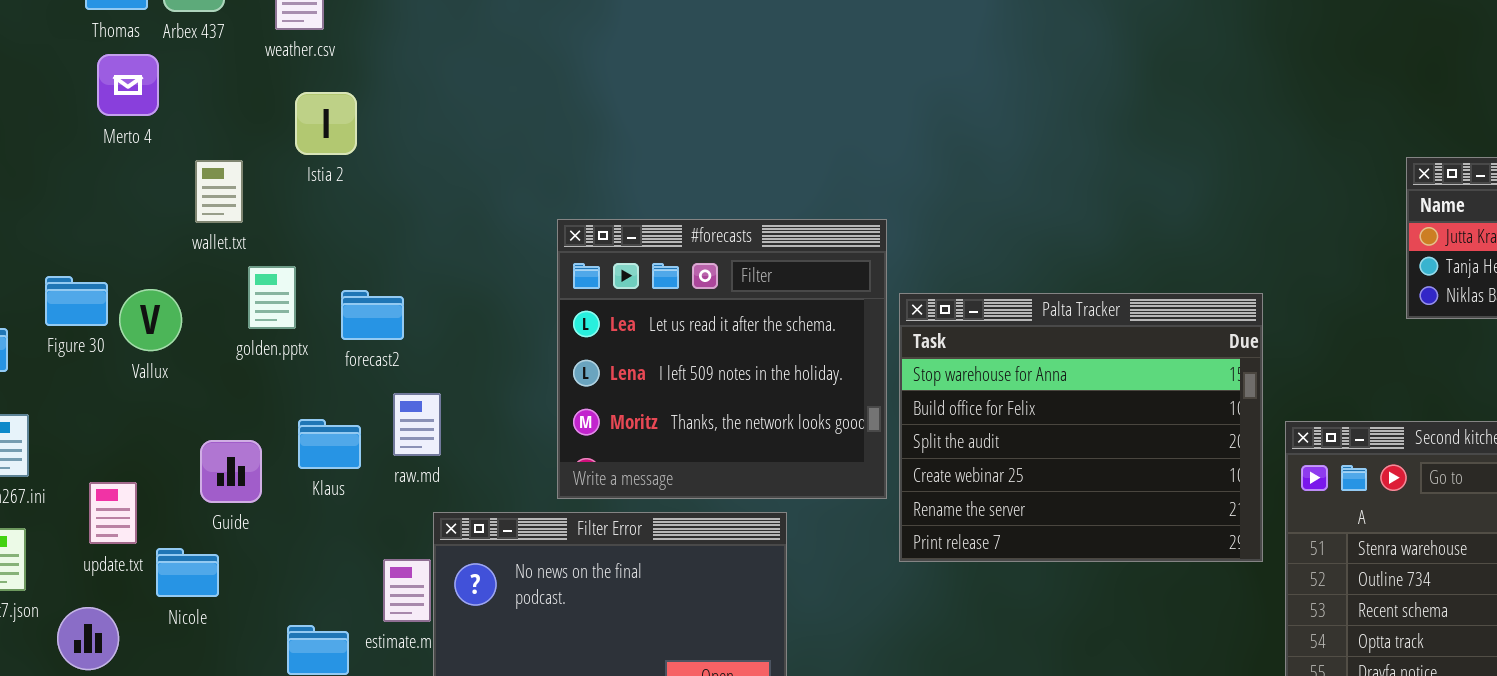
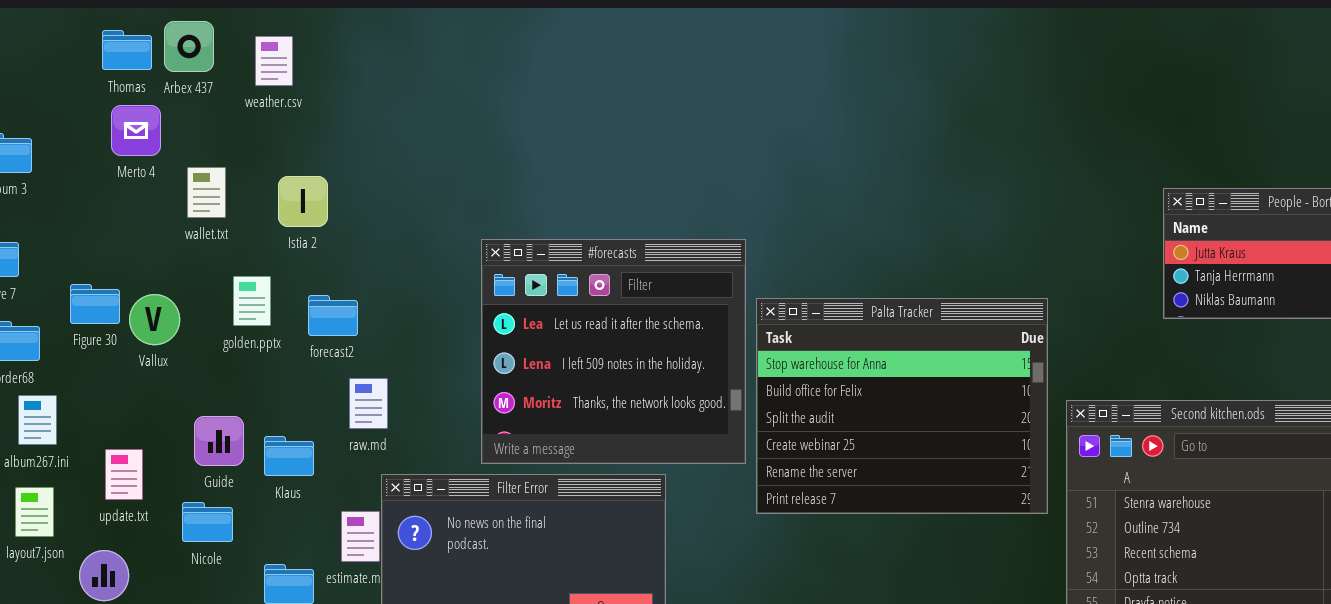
Istia 2: [295,92,357,155] -> [278,176,328,227], moved
wallet.txt: [195,160,243,223] -> [187,167,226,218], moved
Klaus: [298,419,361,469] -> [264,436,314,476], moved
Nicole: [156,548,219,597] -> [182,502,233,542], moved

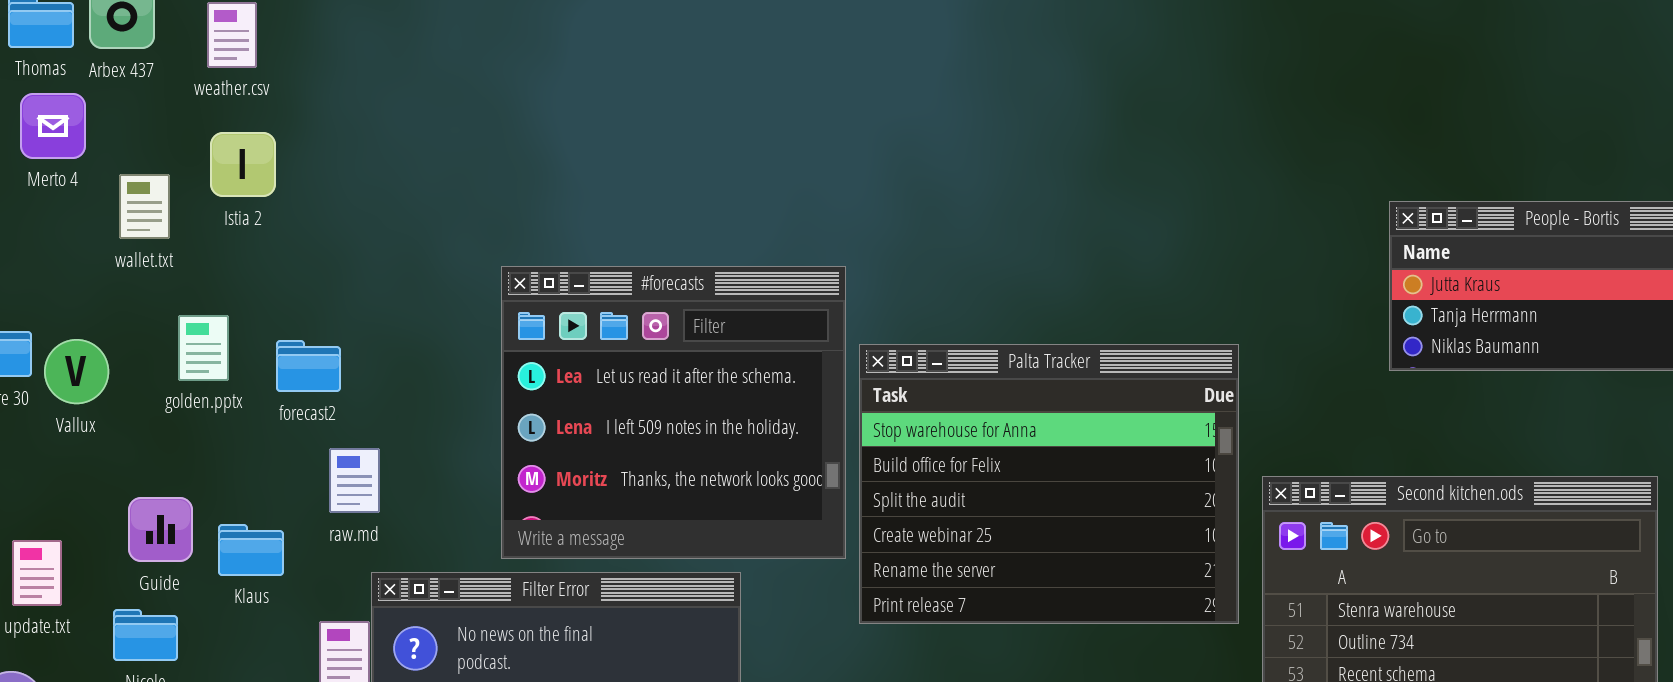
Istia 2: [278,176,328,227] -> [210,132,276,197], moved

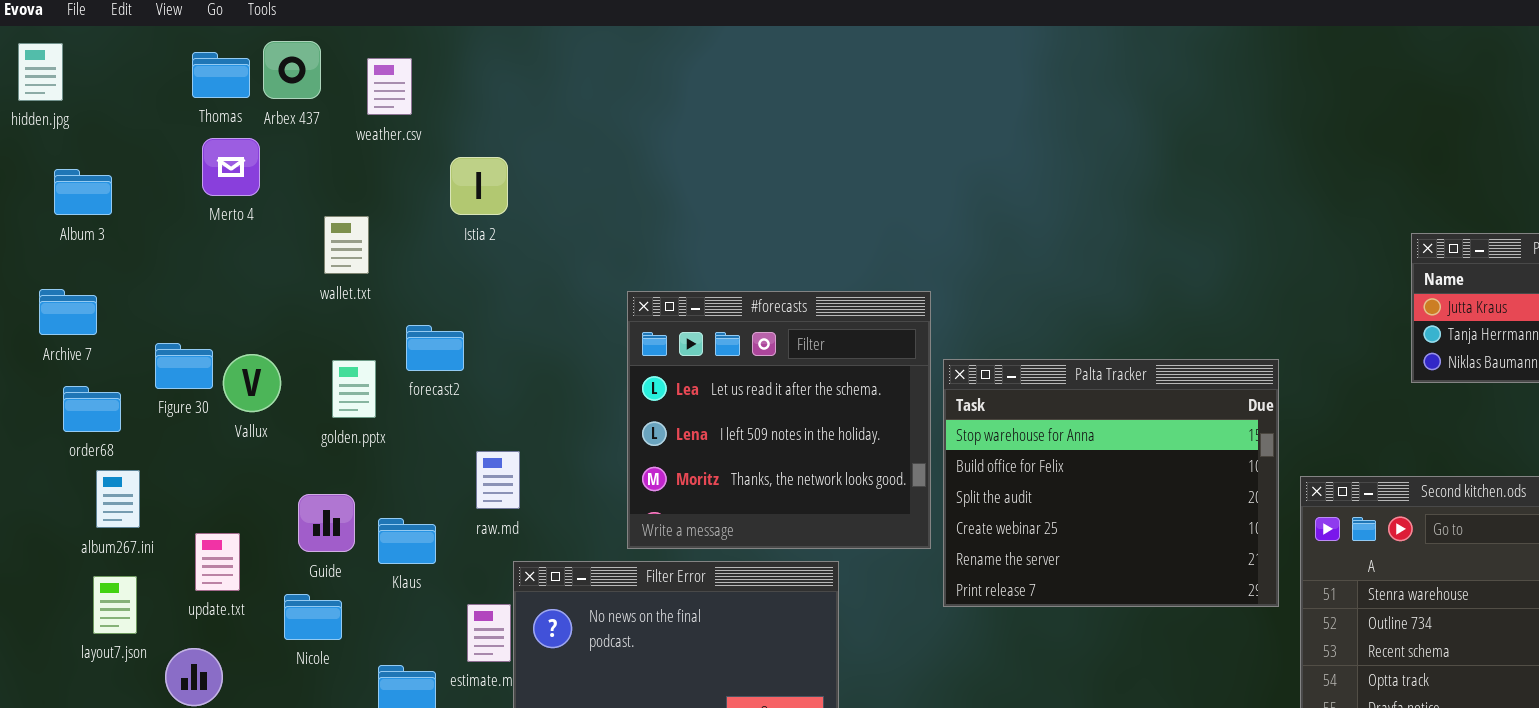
Istia 2: [210,132,276,197] -> [450,157,508,215], moved
wallet.txt: [119,174,170,239] -> [324,216,369,274], moved
golden.pptx: [178,315,229,381] -> [332,360,376,418], moved
forecast2: [276,340,341,392] -> [406,325,464,371], moved

